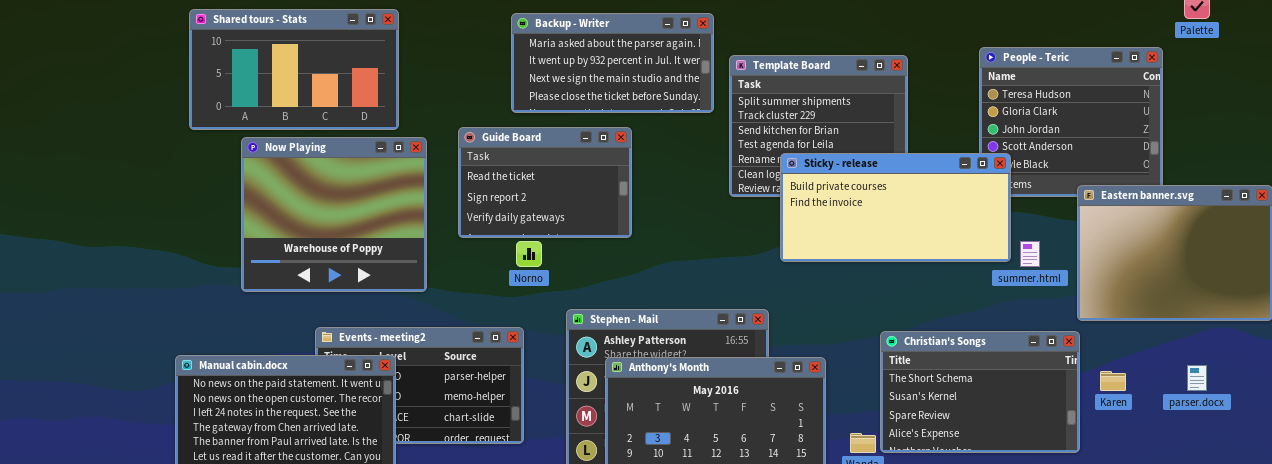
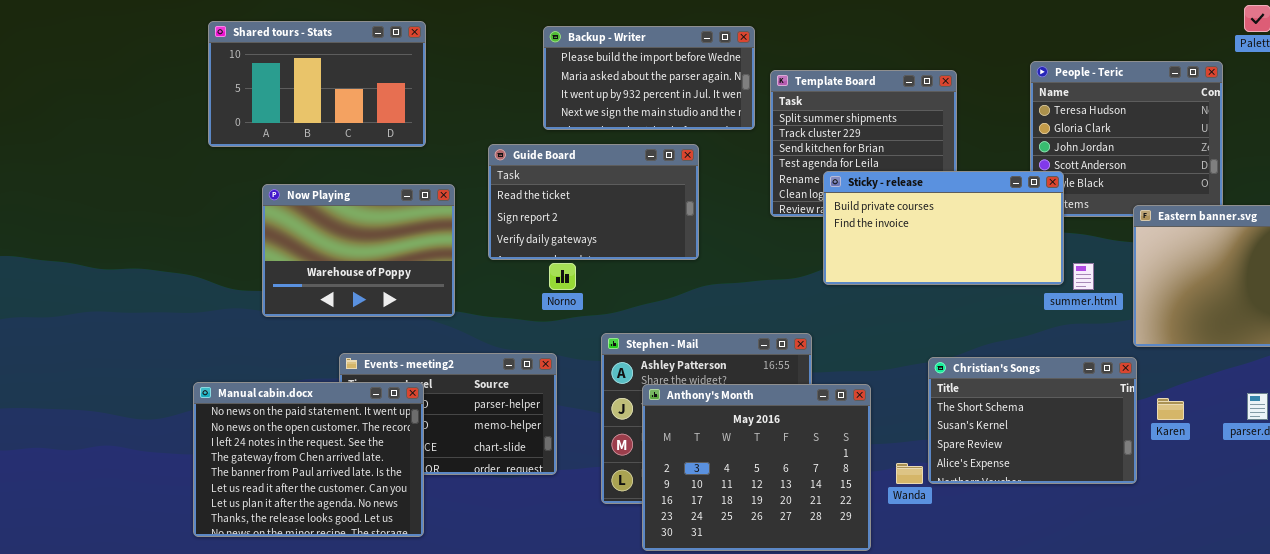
Backup - Writer: [511,13,714,113] -> [543,26,755,130], scrolled up 1 row
Guide Board: [458,127,632,238] -> [488,144,699,260], resized
Now Playing: [241,137,427,292] -> [262,184,455,317], resized

